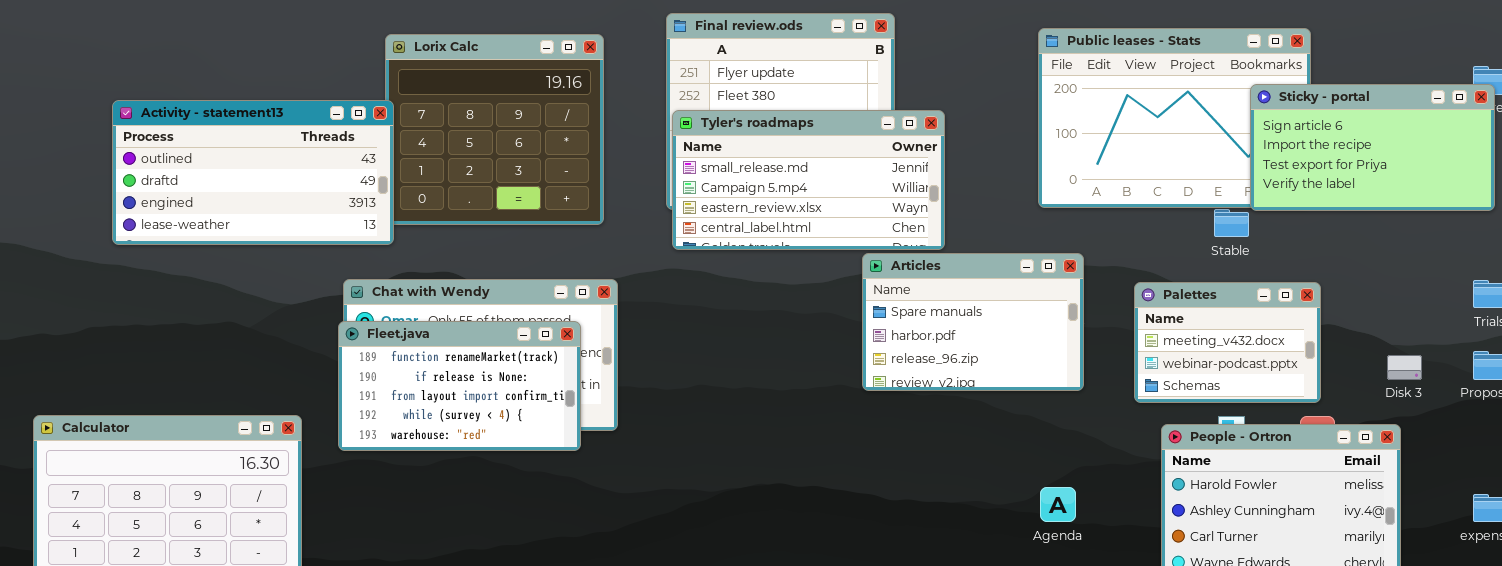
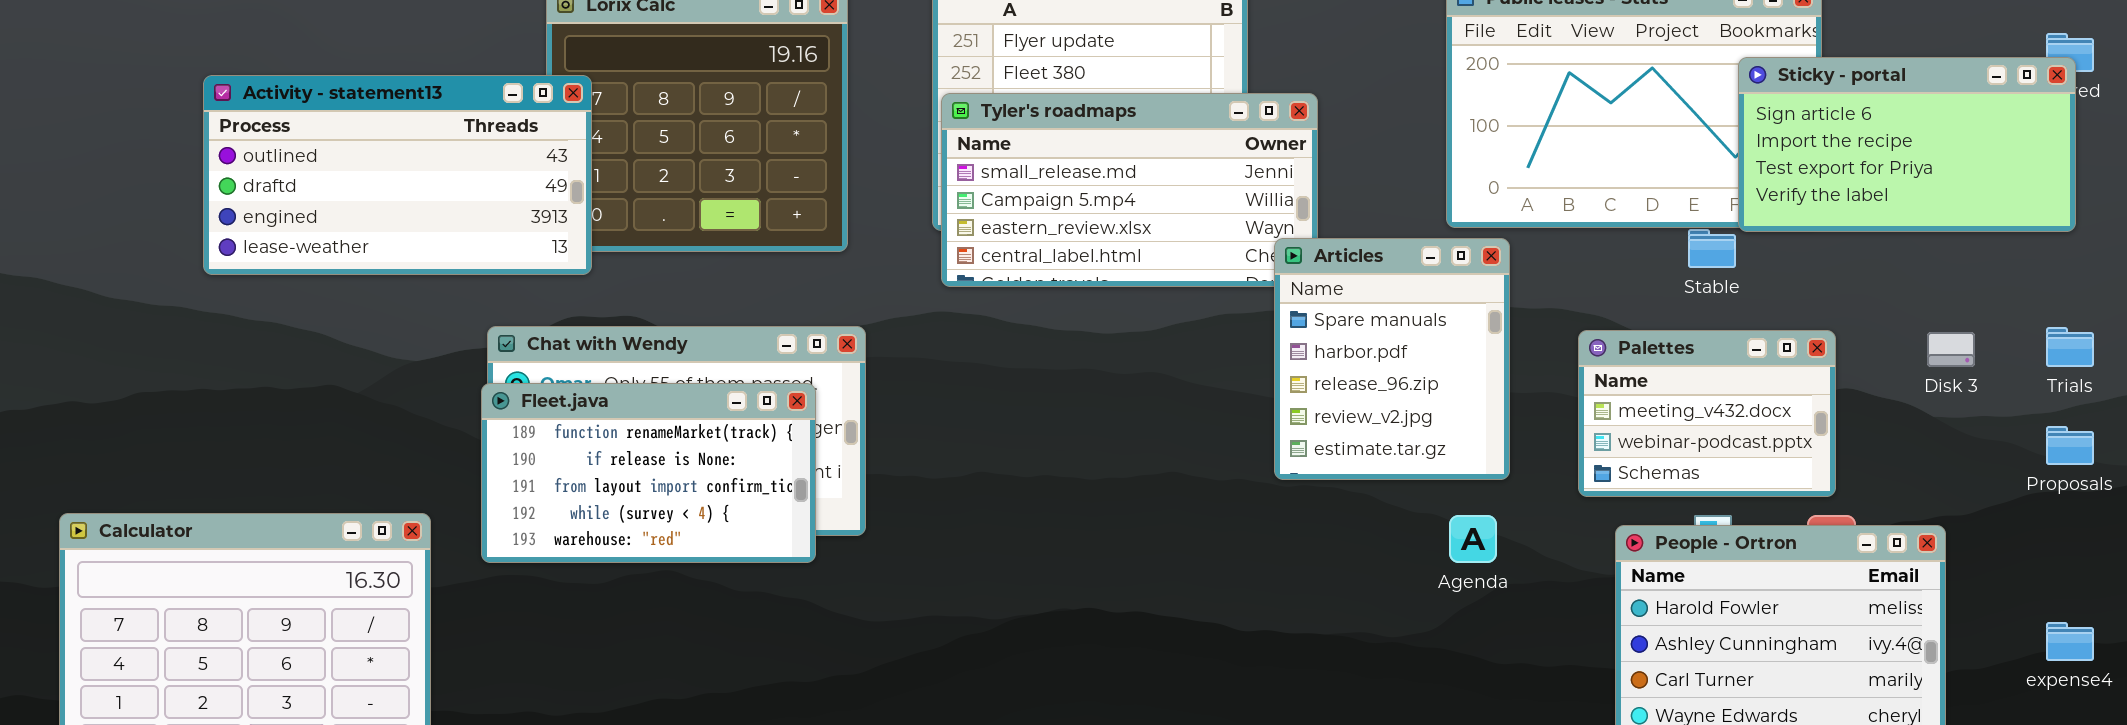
Activity - statement13: [112,100,394,245] -> [203,75,592,275], moved
Articles: [862,253,1084,391] -> [1274,238,1510,480], resized
Disk 3: [1387,355,1422,380] -> [1927,332,1975,367], moved
Agenda: [1040,487,1076,522] -> [1449,515,1497,563], moved

